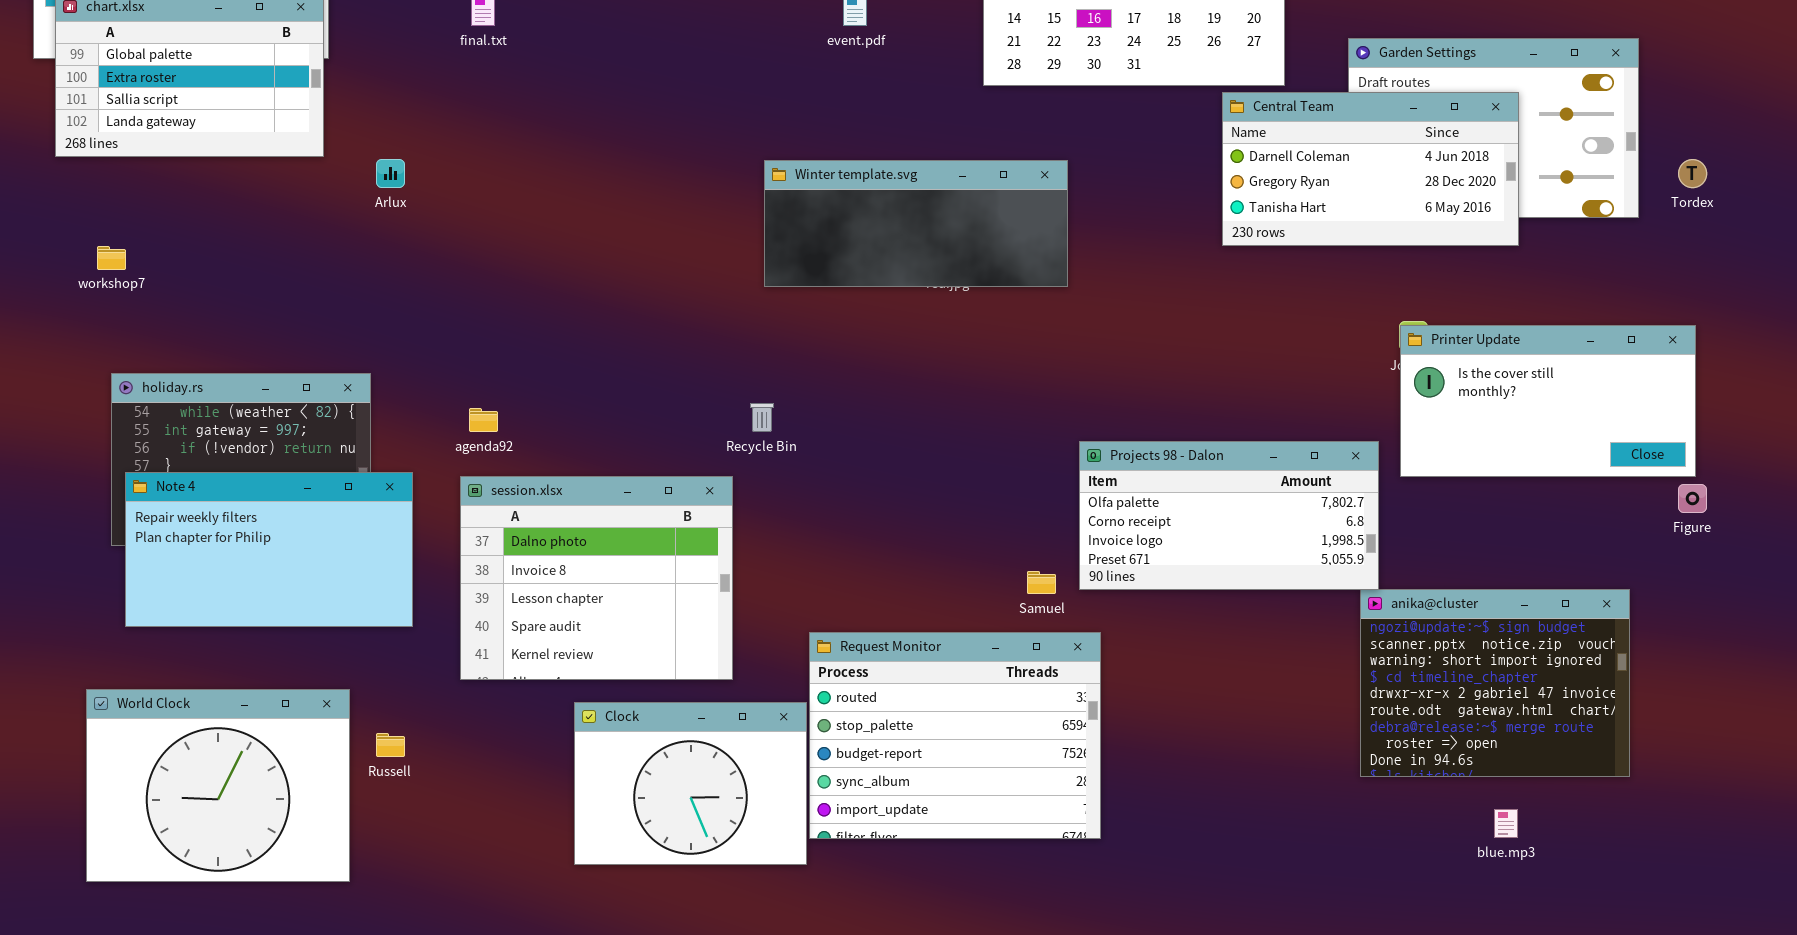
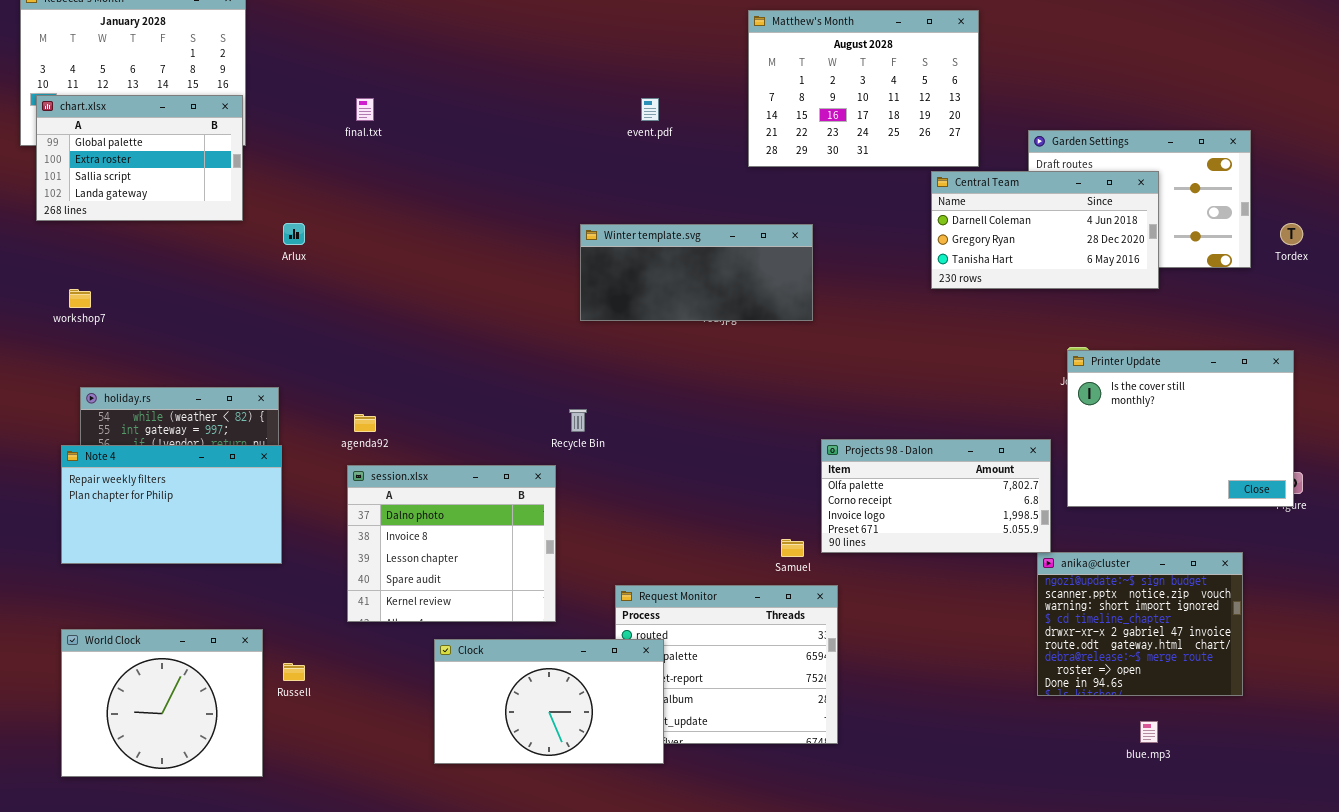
Printer Update: [1400,325,1696,477] -> [1067,350,1294,507], resized
Note 4: [125,472,413,627] -> [61,445,282,564], moved
Clock: [574,702,807,865] -> [434,639,664,764], resized

